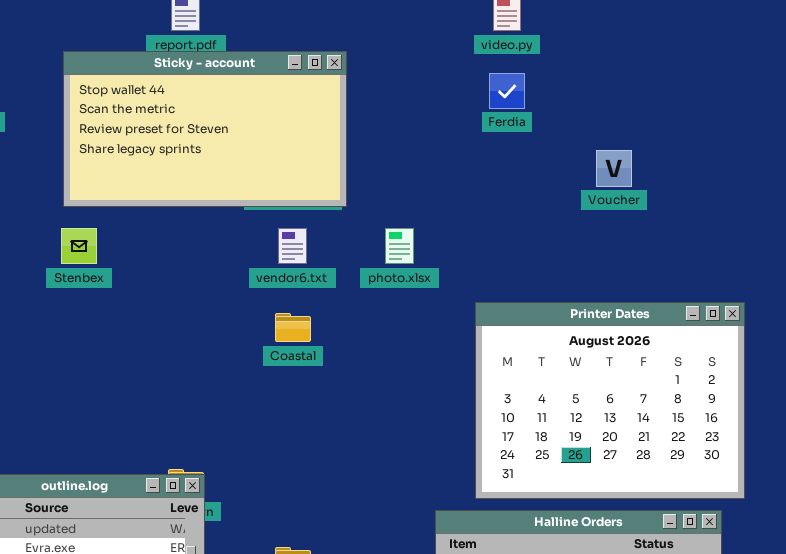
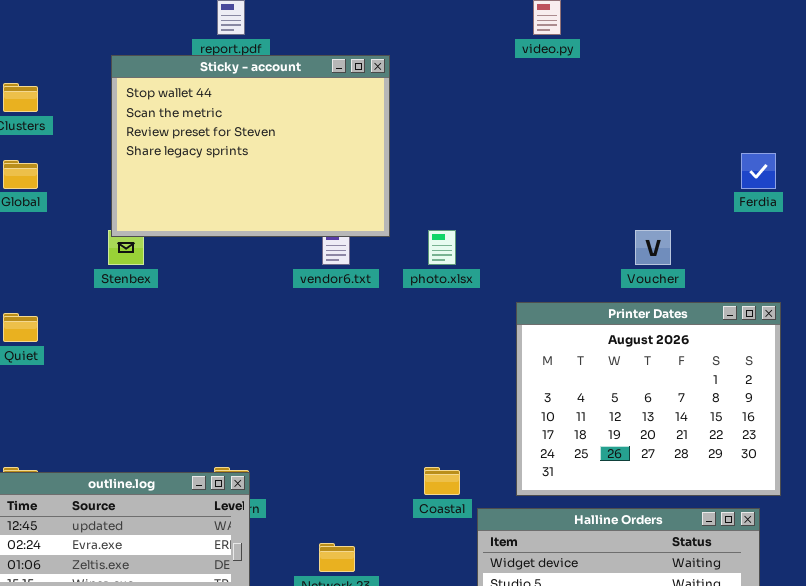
Sticky - account: [63,51,347,207] -> [111,55,390,237], resized
Ferdia: [489,73,525,109] -> [741,153,776,189], moved
Voucher: [596,150,632,187] -> [635,230,671,265], moved
Coastal: [275,313,311,342] -> [424,467,460,495], moved

